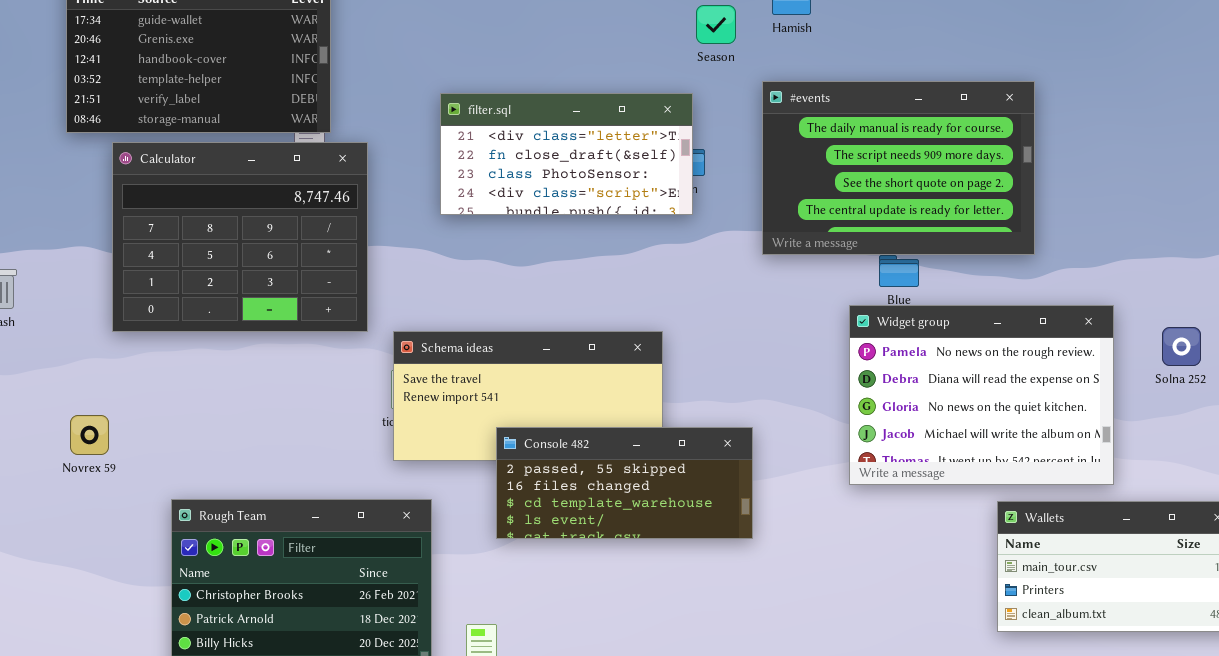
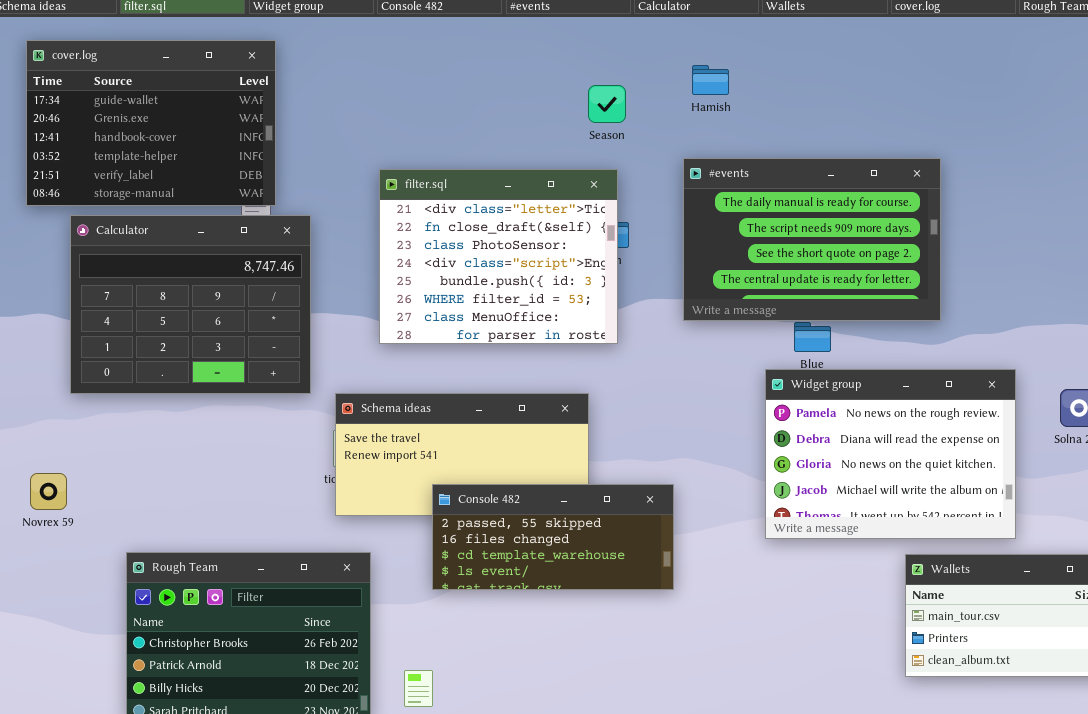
Season: [696,5,736,44] -> [588,85,626,123], moved
filter.sql: [440,93,693,215] -> [379,169,618,344], resized

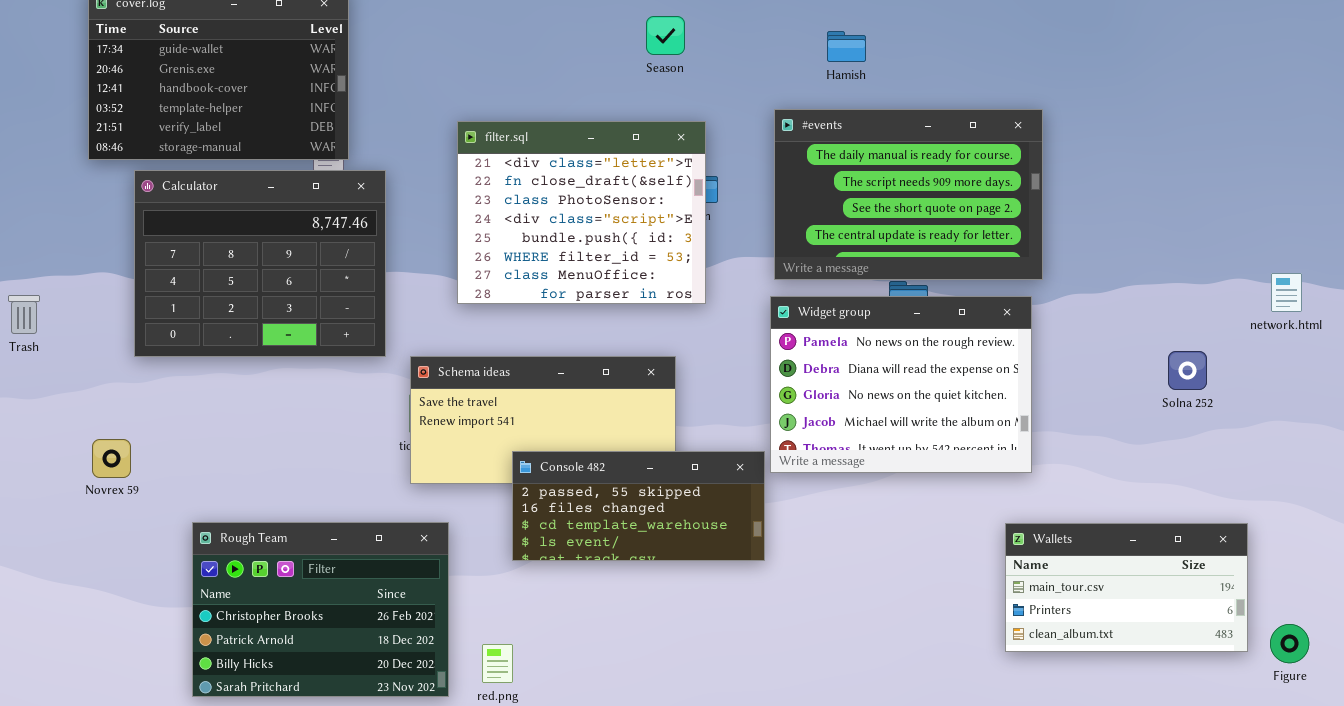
Hamish: [692,65,729,95] -> [827,31,866,62], moved
Season: [588,85,626,123] -> [646,16,685,55], moved
Widget group: [765,369,1016,539] -> [770,296,1032,473], moved

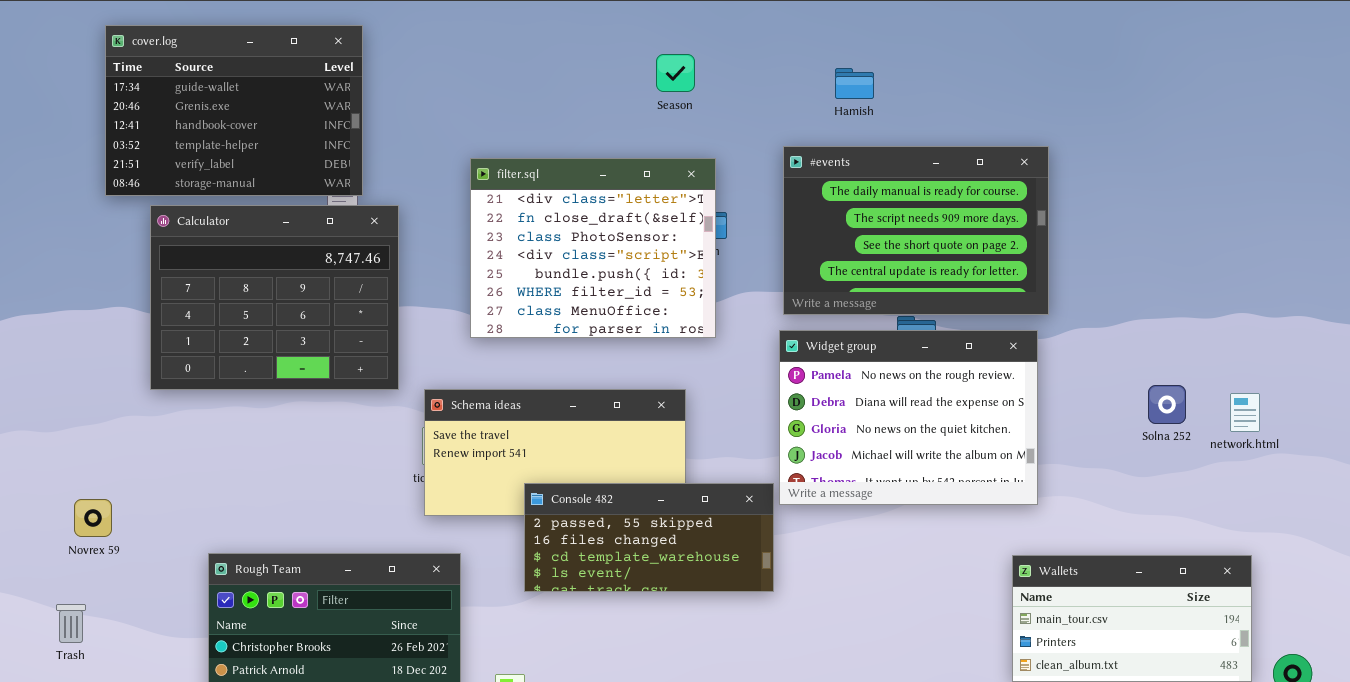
network.html: [1271,273,1302,312] -> [1230,393,1260,432], moved
Trash: [8,295,40,334] -> [56,604,86,643], moved
Solna 252: [1168,351,1207,390] -> [1148,385,1186,424], moved
Novrex 59: [92,439,131,478] -> [74,499,112,537], moved

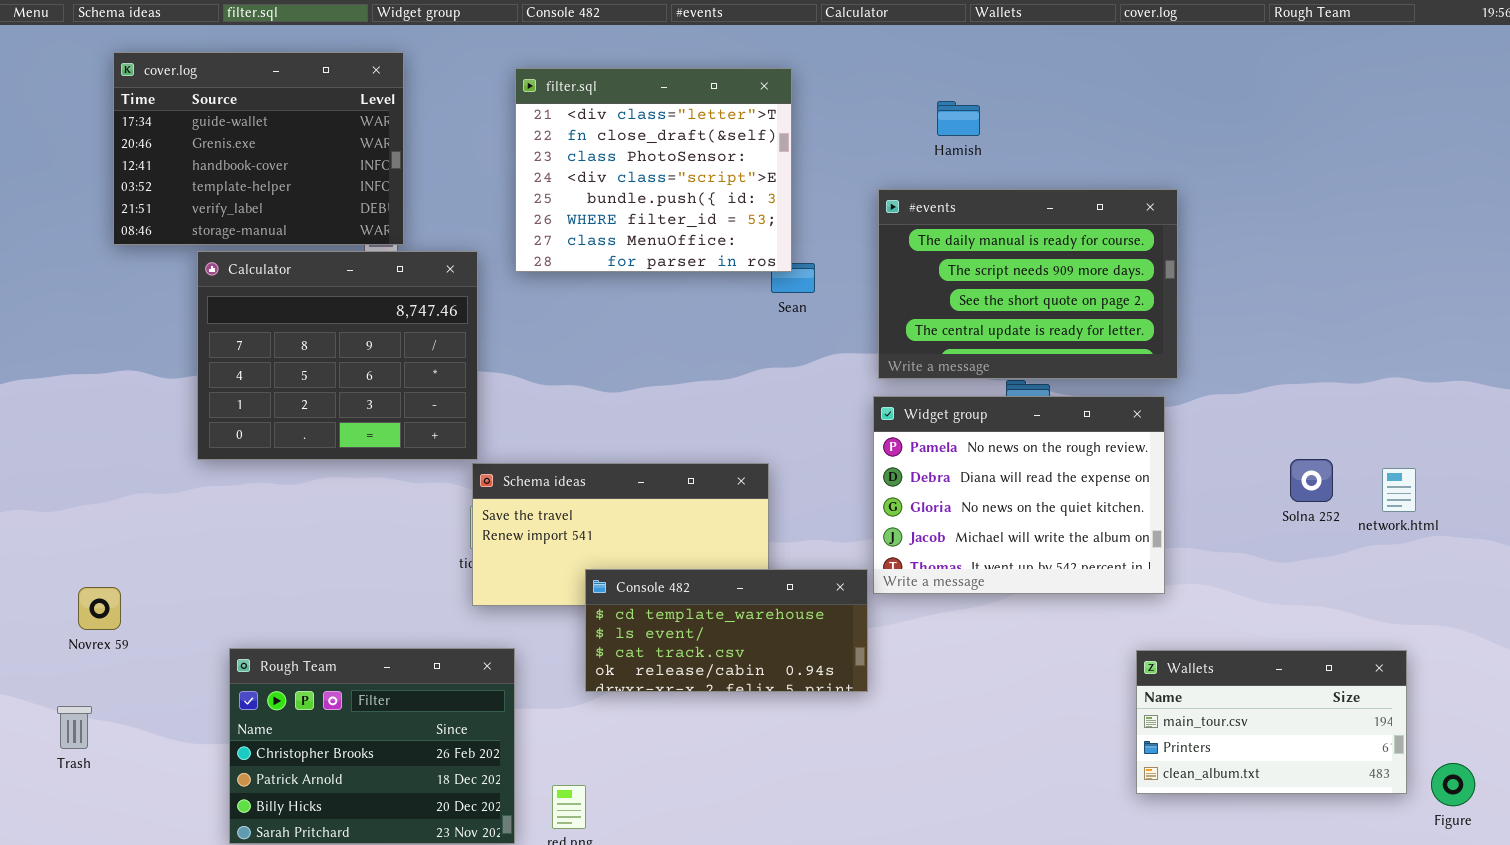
filter.sql: [470,158,716,338] -> [515,68,792,272], moved
Calculator: [150,205,399,390] -> [197,251,478,460], moved
Console 482: [524,483,774,592] -> [585,569,868,692], scrolled down 2 rows

